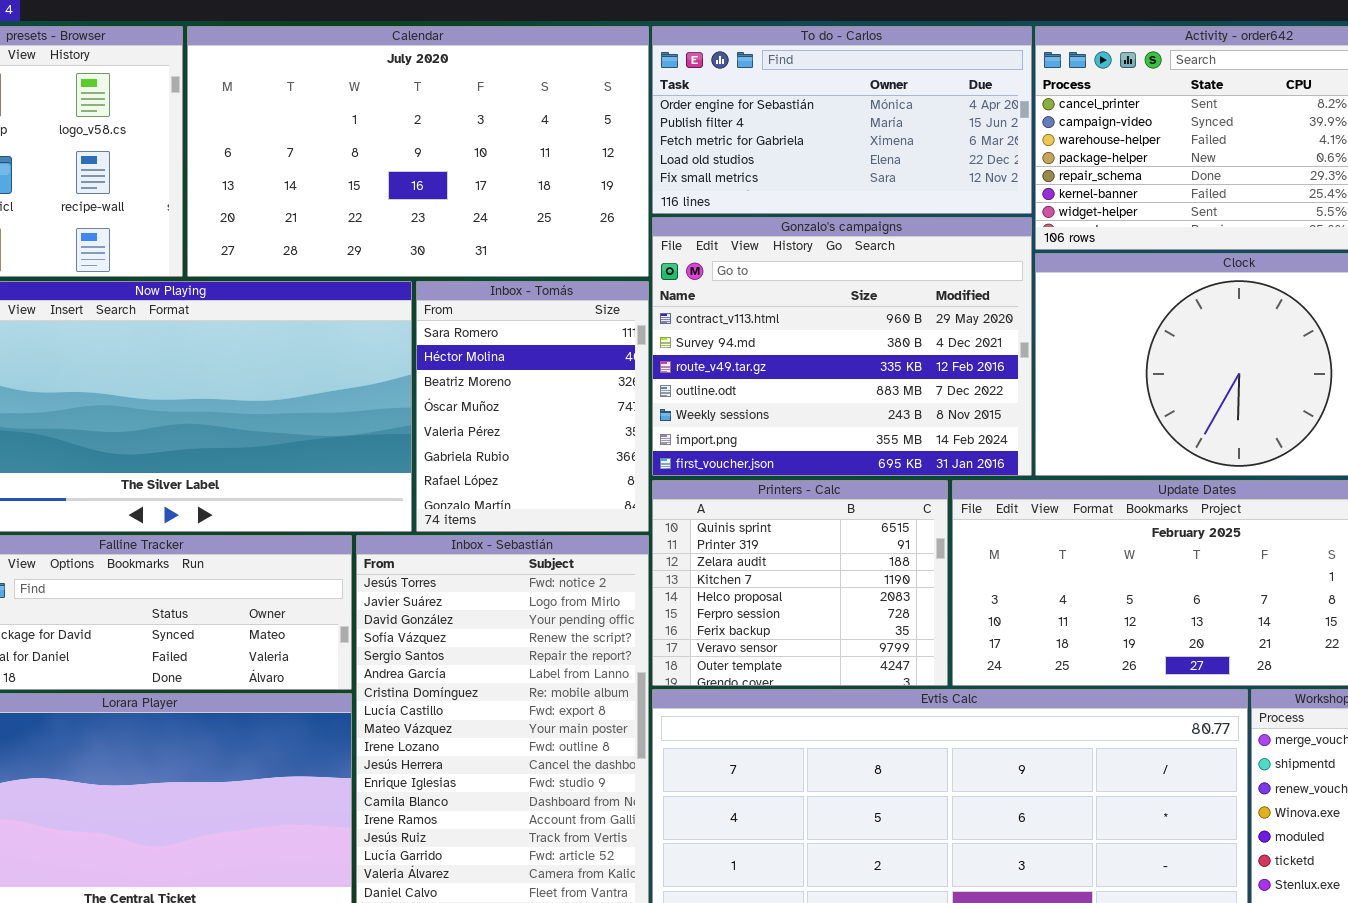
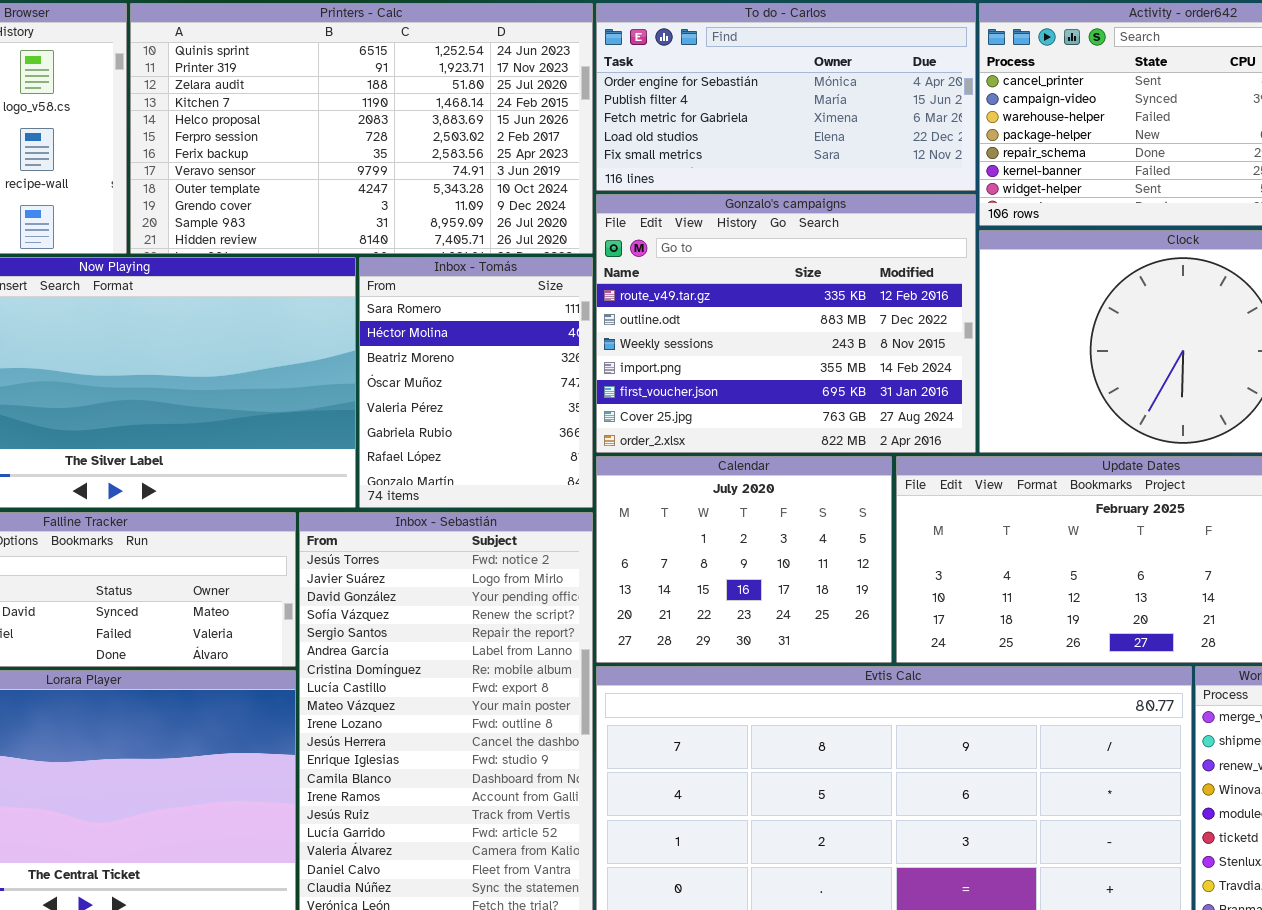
Calendar: [187,26,649,277] -> [596,456,892,663], moved, resized
Gonzalo's campaigns: [652,217,1032,476] -> [596,194,976,453], scrolled down 2 rows
Printers - Calc: [652,480,948,686] -> [130,3,593,254], moved, resized

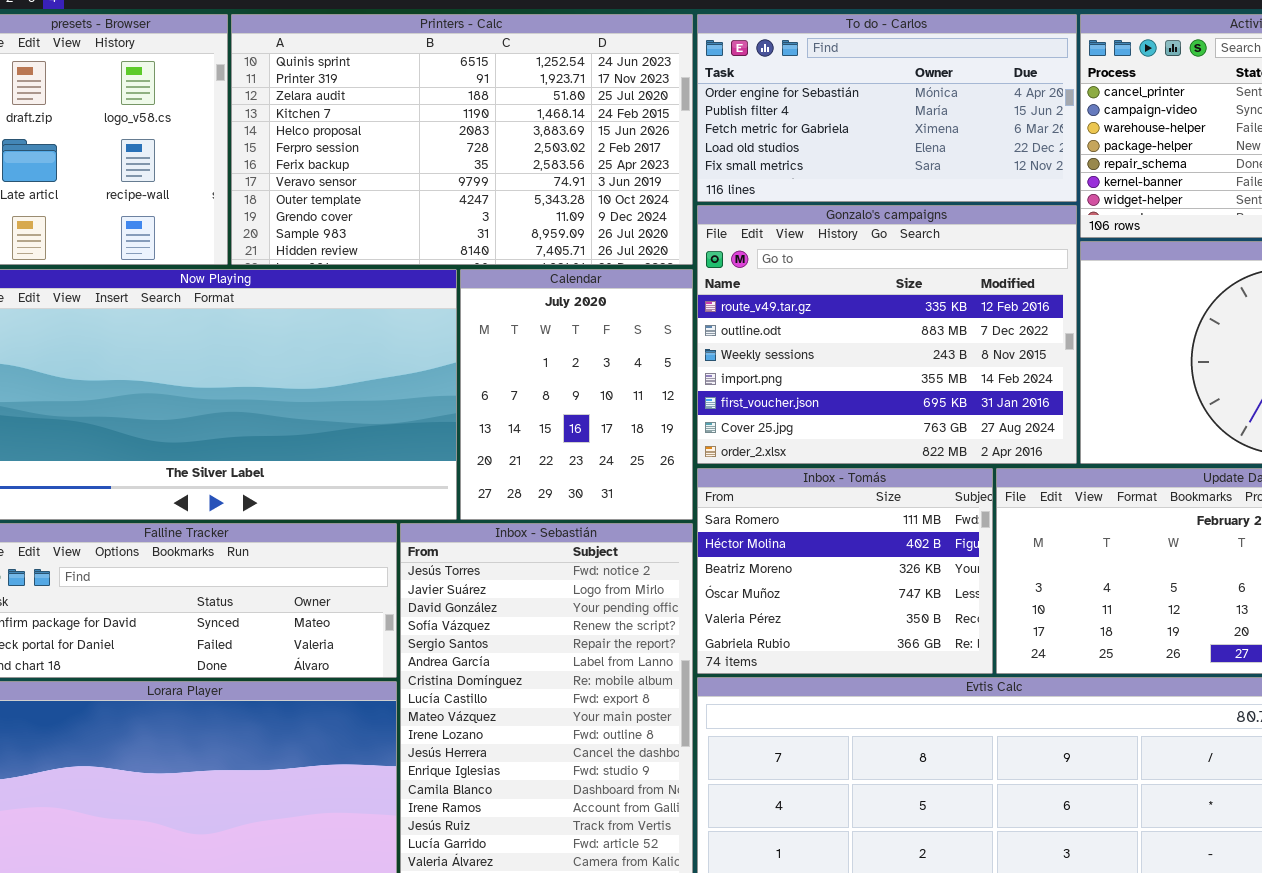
Inbox - Tomás: [359,257,593,508] -> [697,468,993,674], moved, resized
Calendar: [596,456,892,663] -> [460,269,693,520], moved, resized

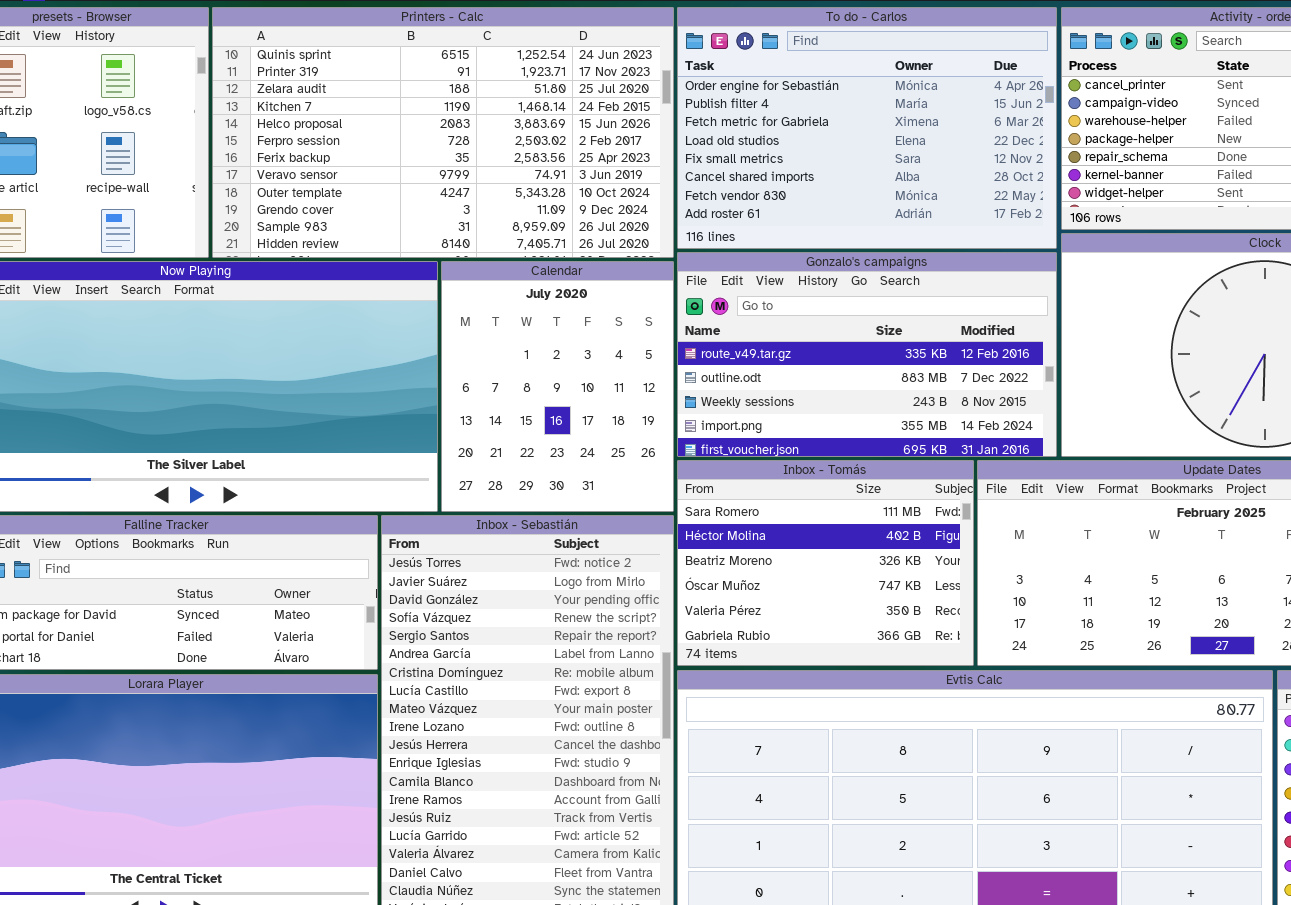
To do - Carlos: [697,14,1077,202] -> [677,7,1057,249], resized
Gonzalo's campaigns: [697,205,1077,464] -> [677,252,1057,457], resized

